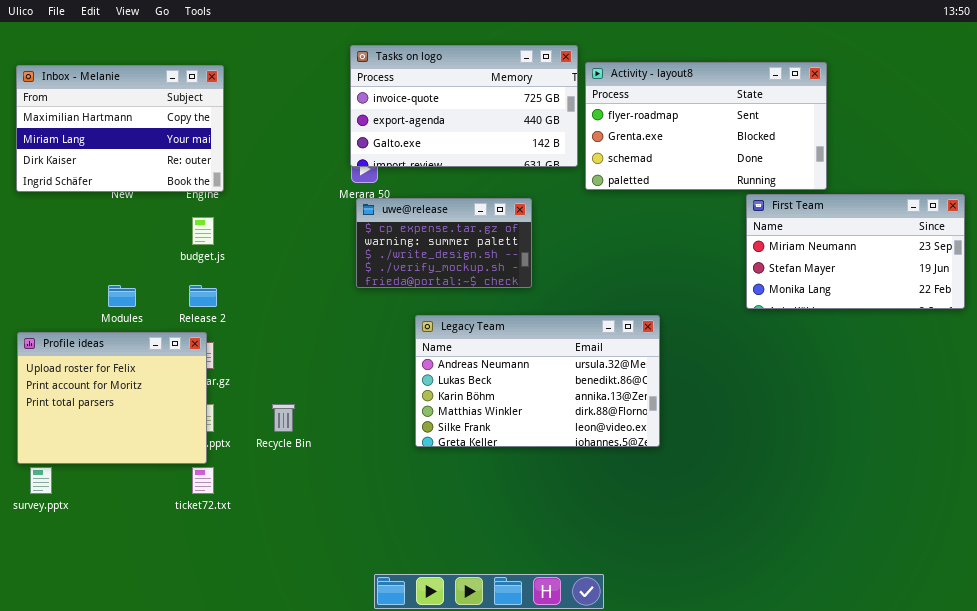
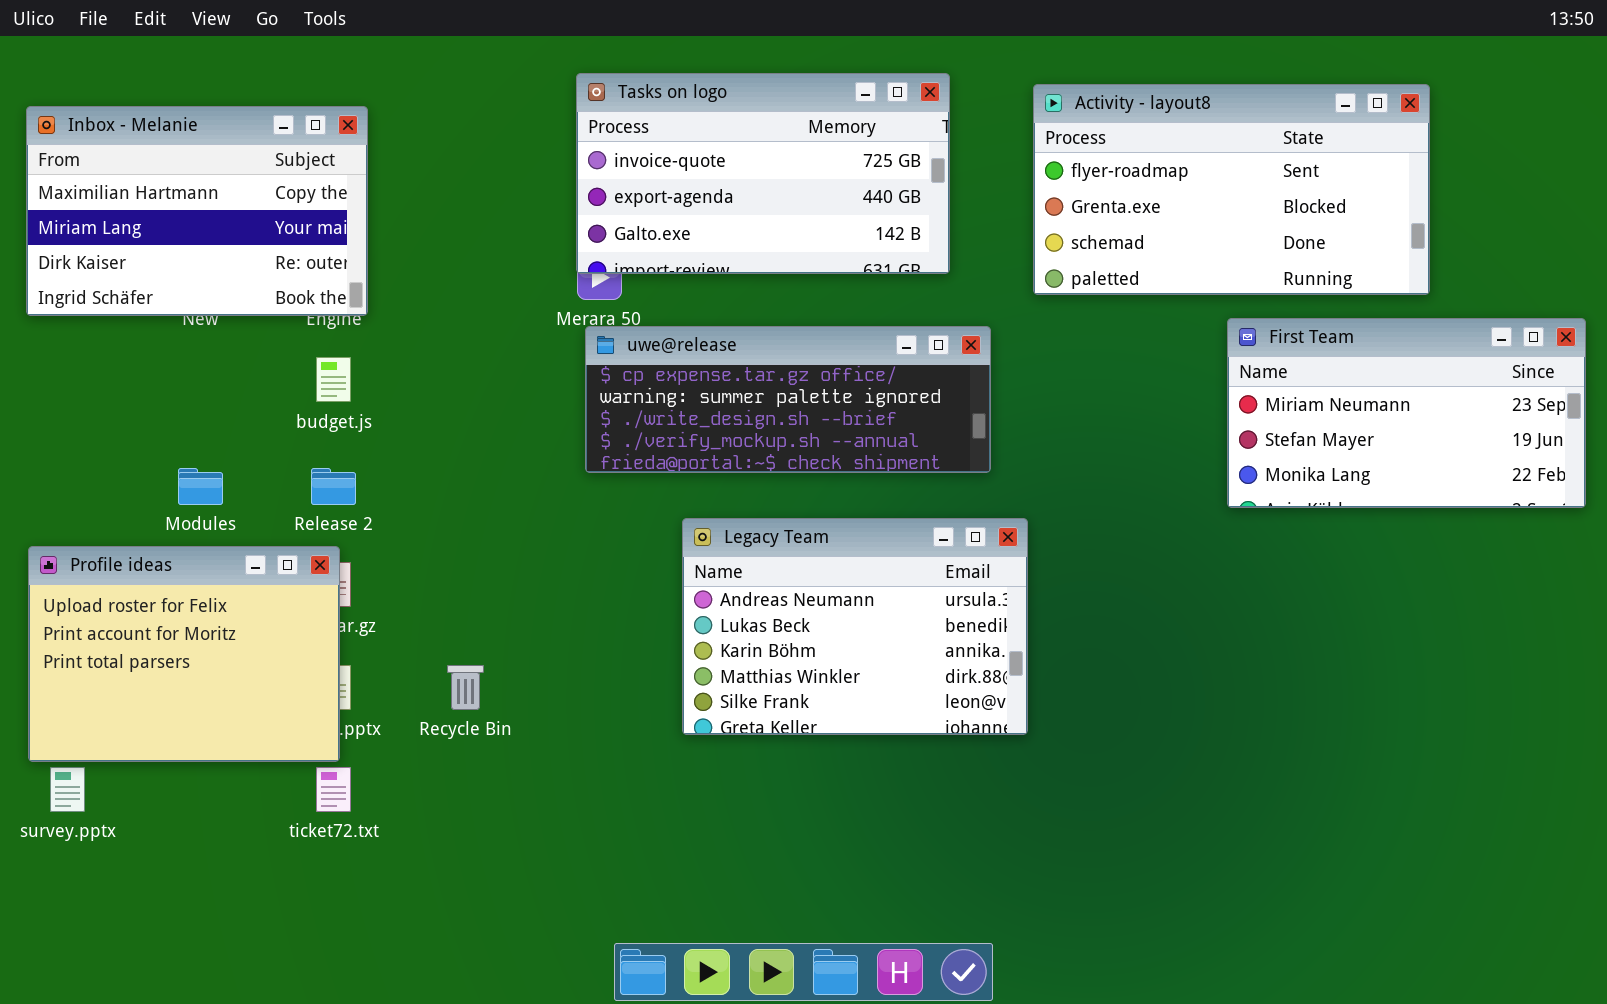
Activity - layout8: [585,62,827,190] -> [1033,84,1430,295], moved
uwe@release: [356,198,532,288] -> [585,326,991,473], resized
Legacy Team: [415,315,660,447] -> [682,518,1028,735], resized

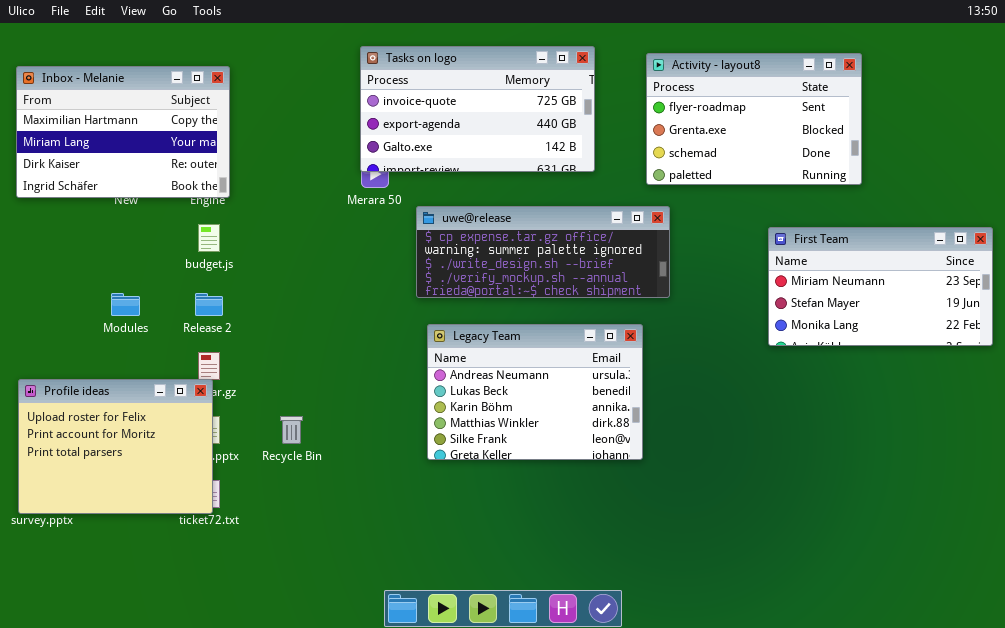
Activity - layout8: [1033,84,1430,295] -> [646,53,862,185], resized
First Team: [1227,318,1586,508] -> [768,227,993,346], moved
uwe@release: [585,326,991,473] -> [416,206,670,298], moved
Profile ideas: [28,546,340,762] -> [18,379,213,514], moved

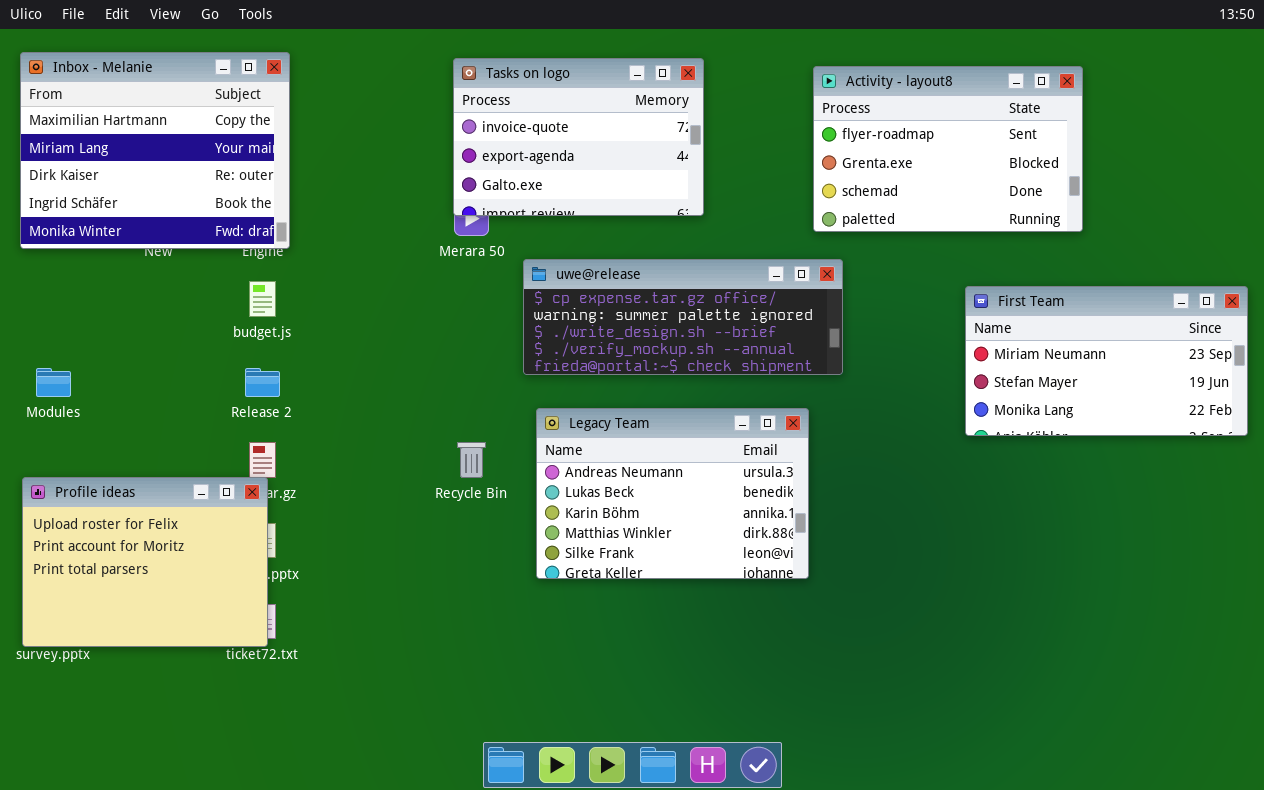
Tasks on logo: [360,46,595,172] -> [453,58,704,216], resized
Inbox - Melanie: [16,66,230,198] -> [20,52,290,249], resized
Modules: [111,293,140,316] -> [36,368,71,397], moved
Recycle Bin: [280,416,303,444] -> [457,442,486,478], moved

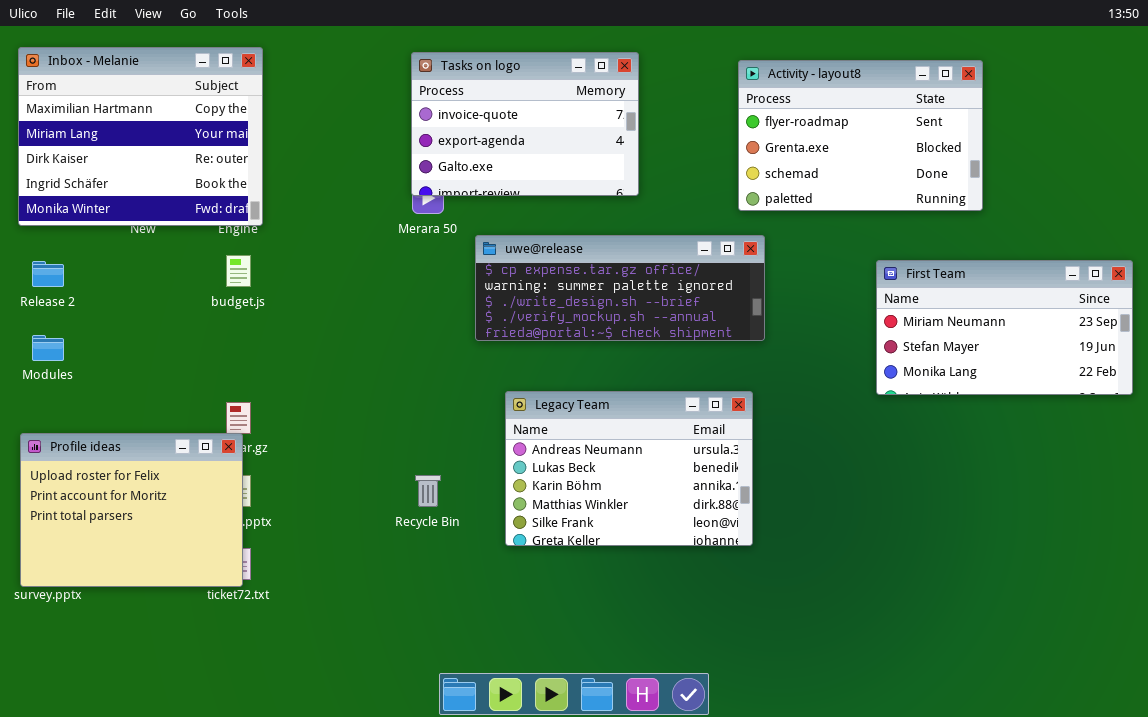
Release 2: [245,368,280,397] -> [32,261,64,287], moved
Legacy Team: [536,408,809,579] -> [505,391,753,546], moved
Recycle Bin: [457,442,486,478] -> [415,475,441,507], moved

